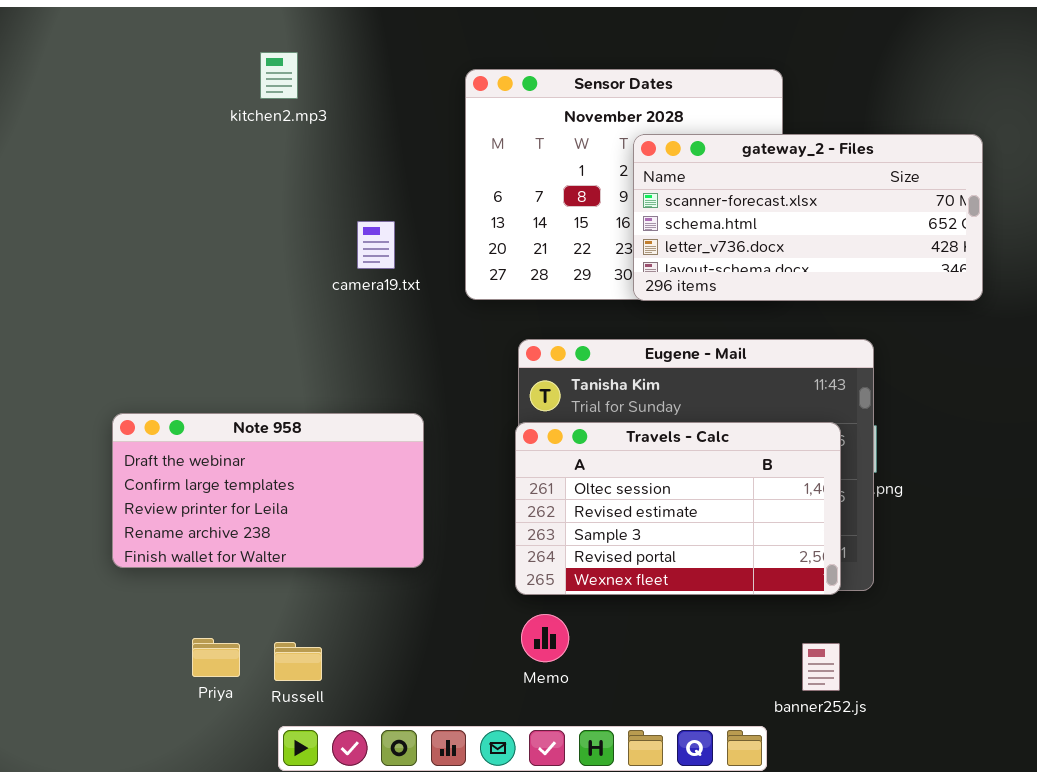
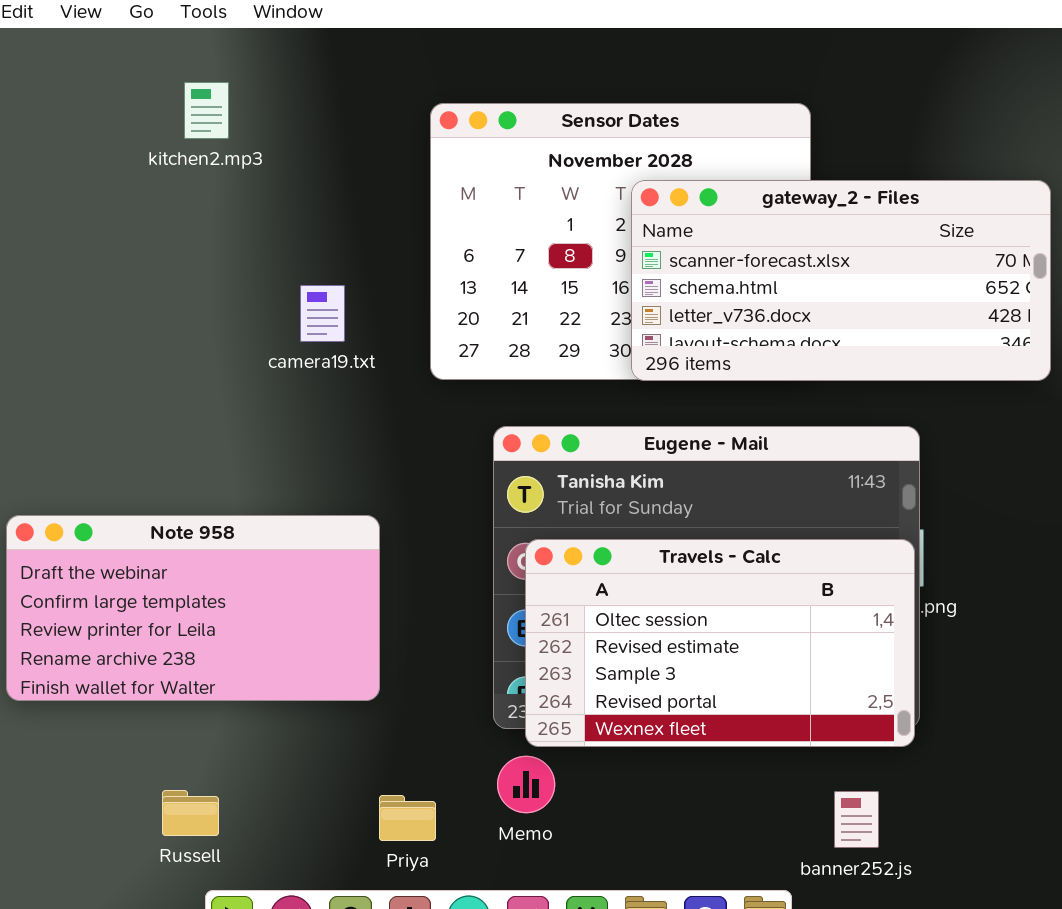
Travels - Calc: [515,422,841,595] -> [525,539,915,747], moved
Priya: [192,638,240,677] -> [379,795,436,841], moved
Russell: [274,642,322,681] -> [162,790,219,836], moved

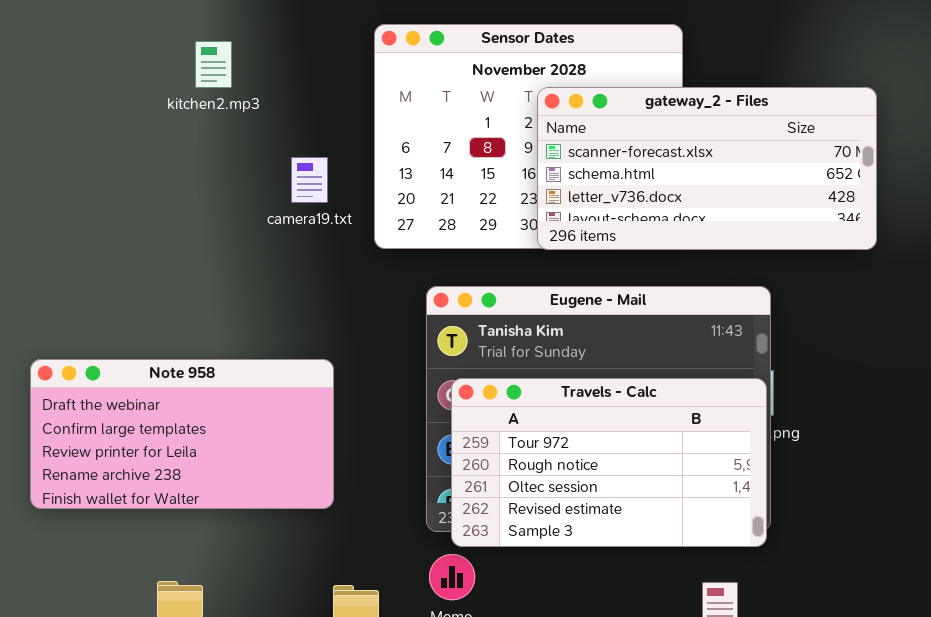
kitchen2.mp3: [184,82,229,139] -> [195,41,232,88], moved
camera19.txt: [300,285,345,342] -> [291,157,328,203], moved
Travels - Calc: [525,539,915,747] -> [451,378,767,547], scrolled up 2 rows

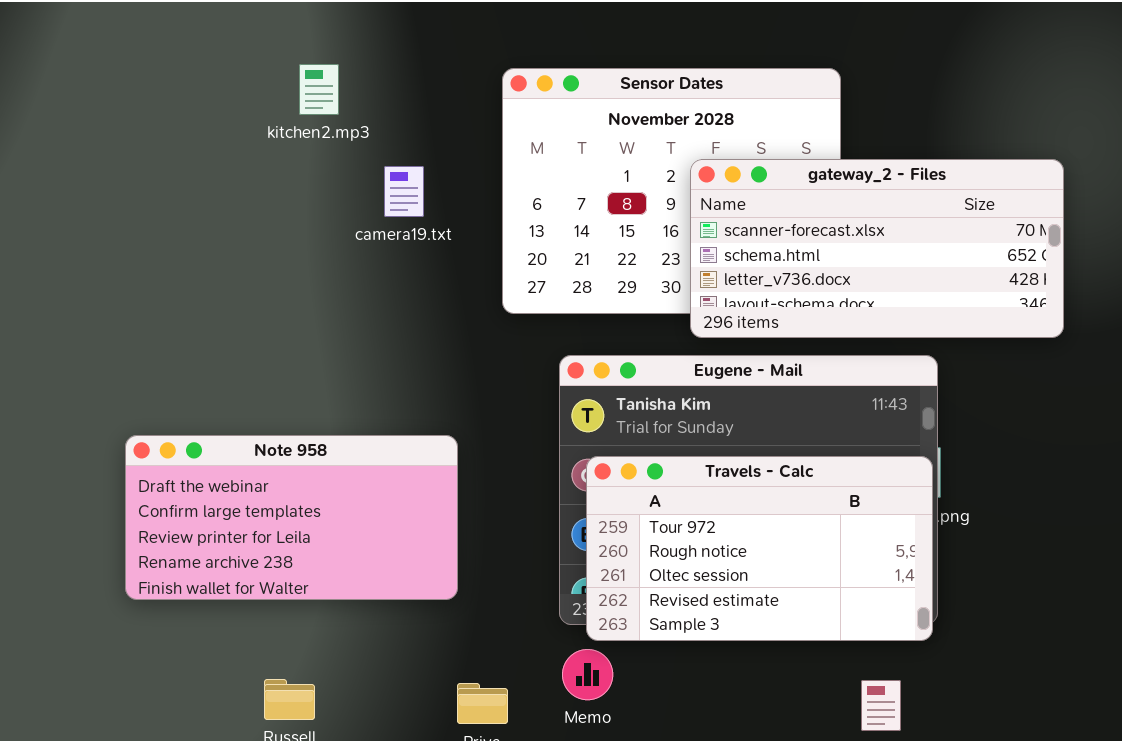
kitchen2.mp3: [195,41,232,88] -> [299,64,339,115], moved
gateway_2 - Files: [537,87,877,250] -> [690,159,1064,338], moved
camera19.txt: [291,157,328,203] -> [384,166,424,217], moved

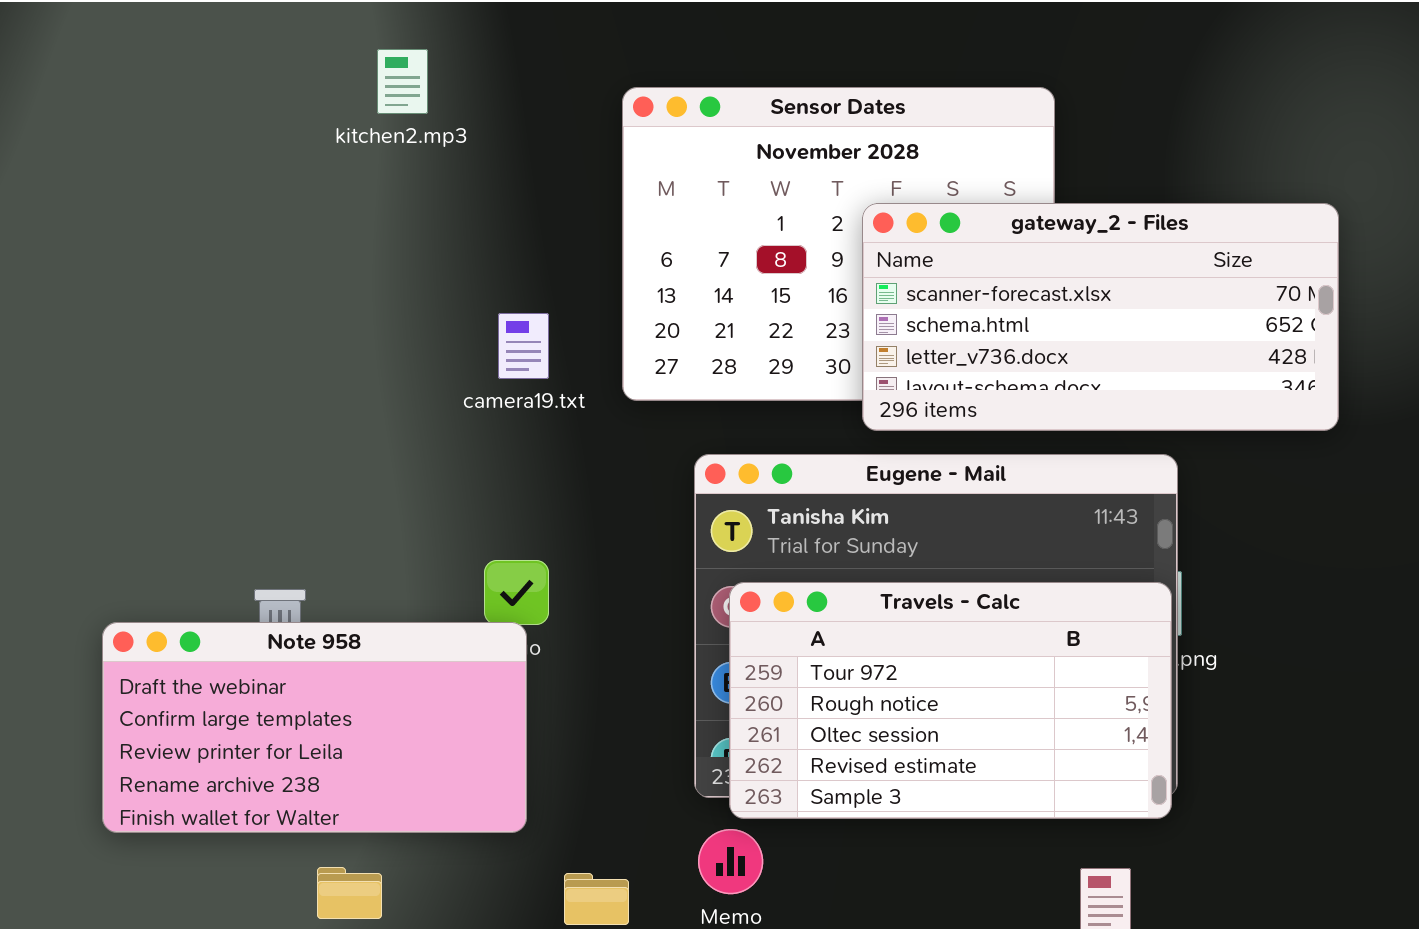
kitchen2.mp3: [299,64,339,115] -> [377,49,428,114], moved
camera19.txt: [384,166,424,217] -> [498,313,549,379], moved
Note 958: [125,435,458,600] -> [102,622,527,833], moved

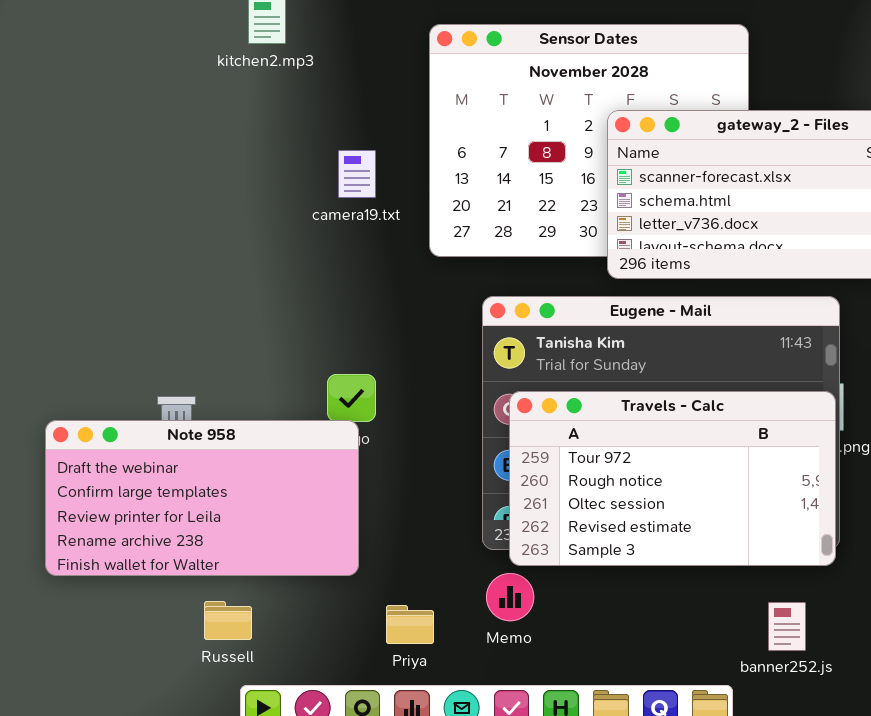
camera19.txt: [498,313,549,379] -> [338,150,376,198], moved

